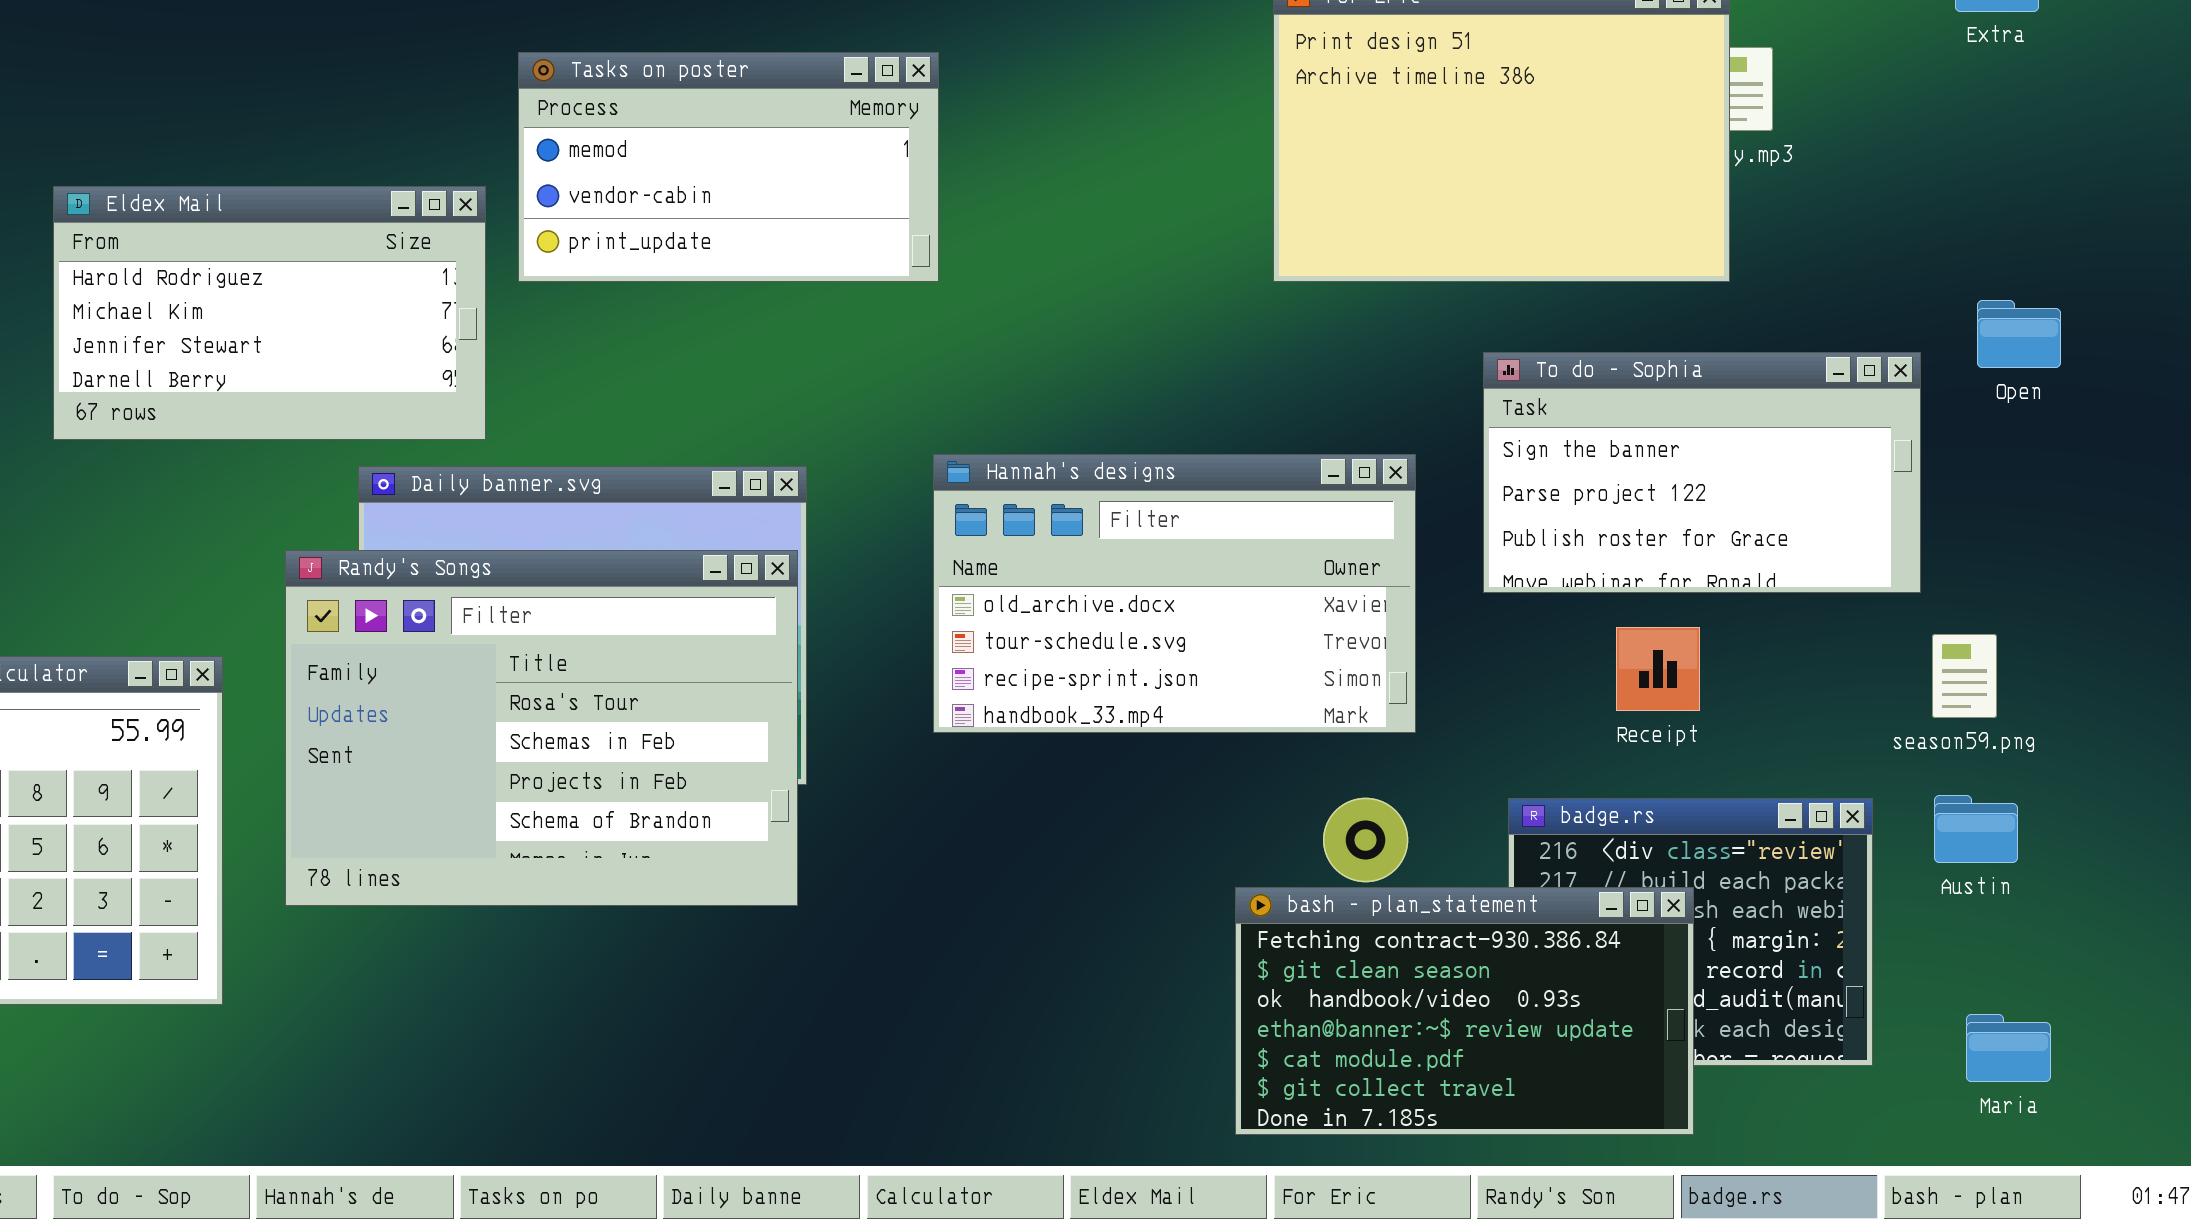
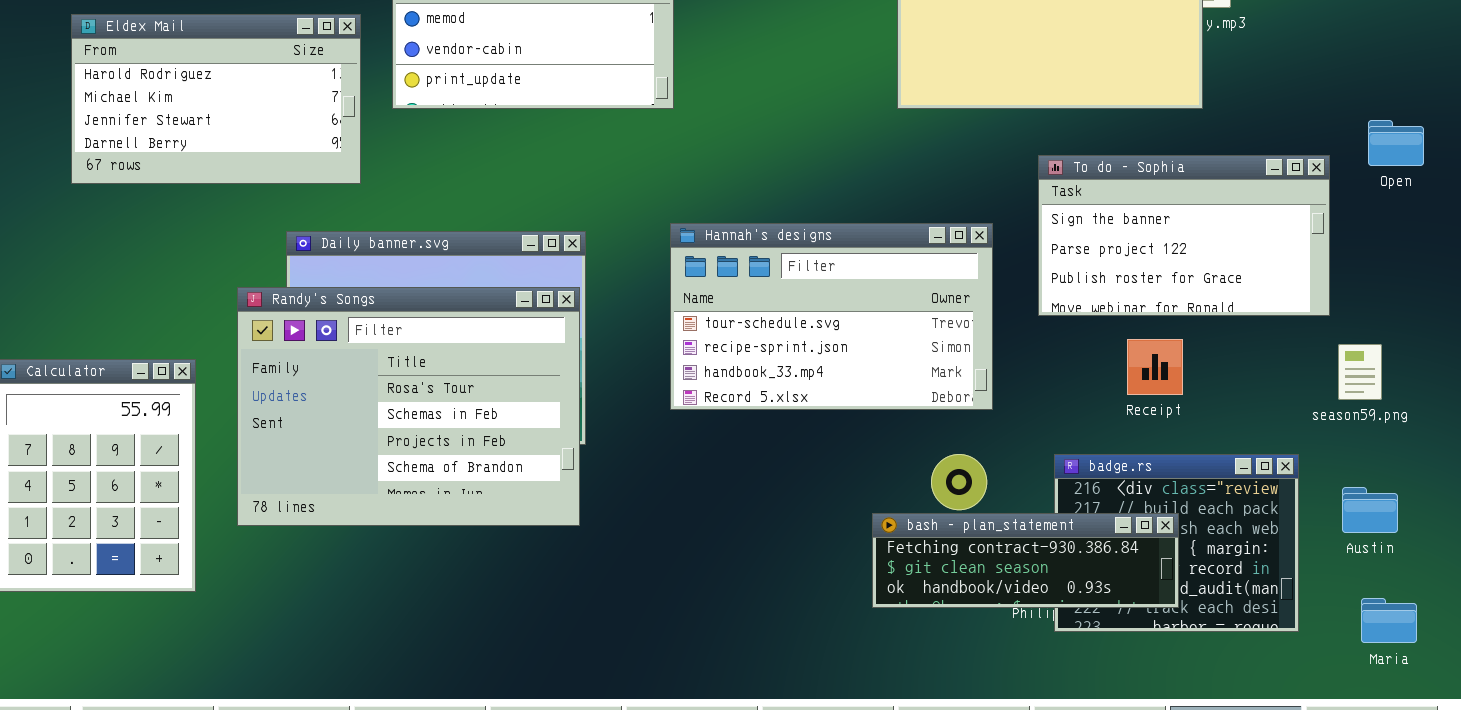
Eldex Mail: [53,186,486,440] -> [71,14,361,184], moved
Hannah's designs: [933,454,1416,733] -> [670,223,993,410], scrolled down 1 row
Austin: [1934,795,2018,863] -> [1342,487,1398,533], moved
bash - plan_statement: [1235,887,1694,1135] -> [872,513,1179,608], resized

